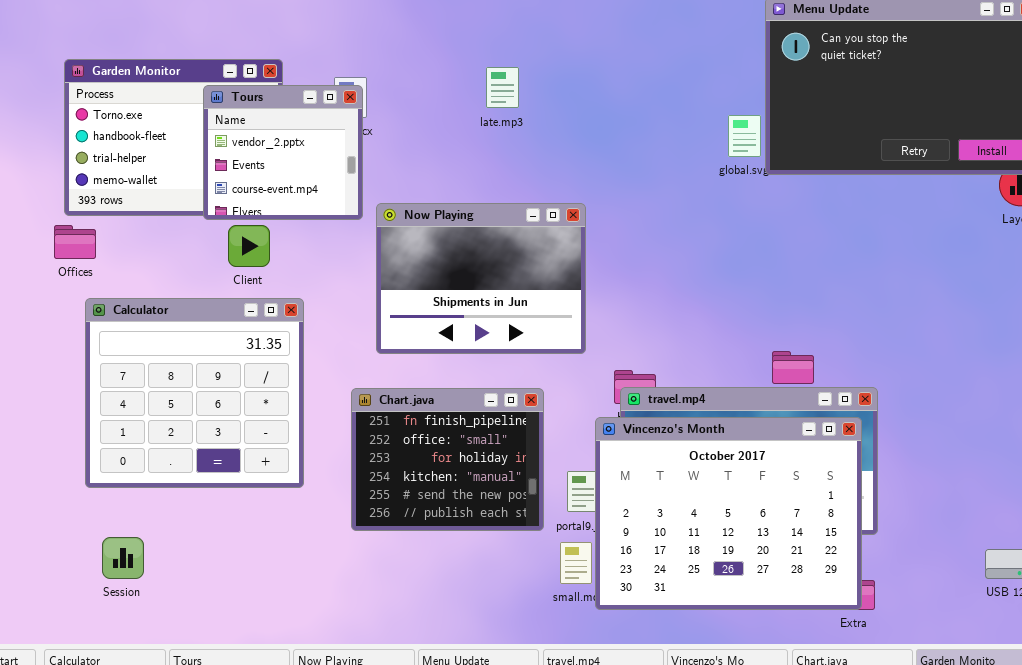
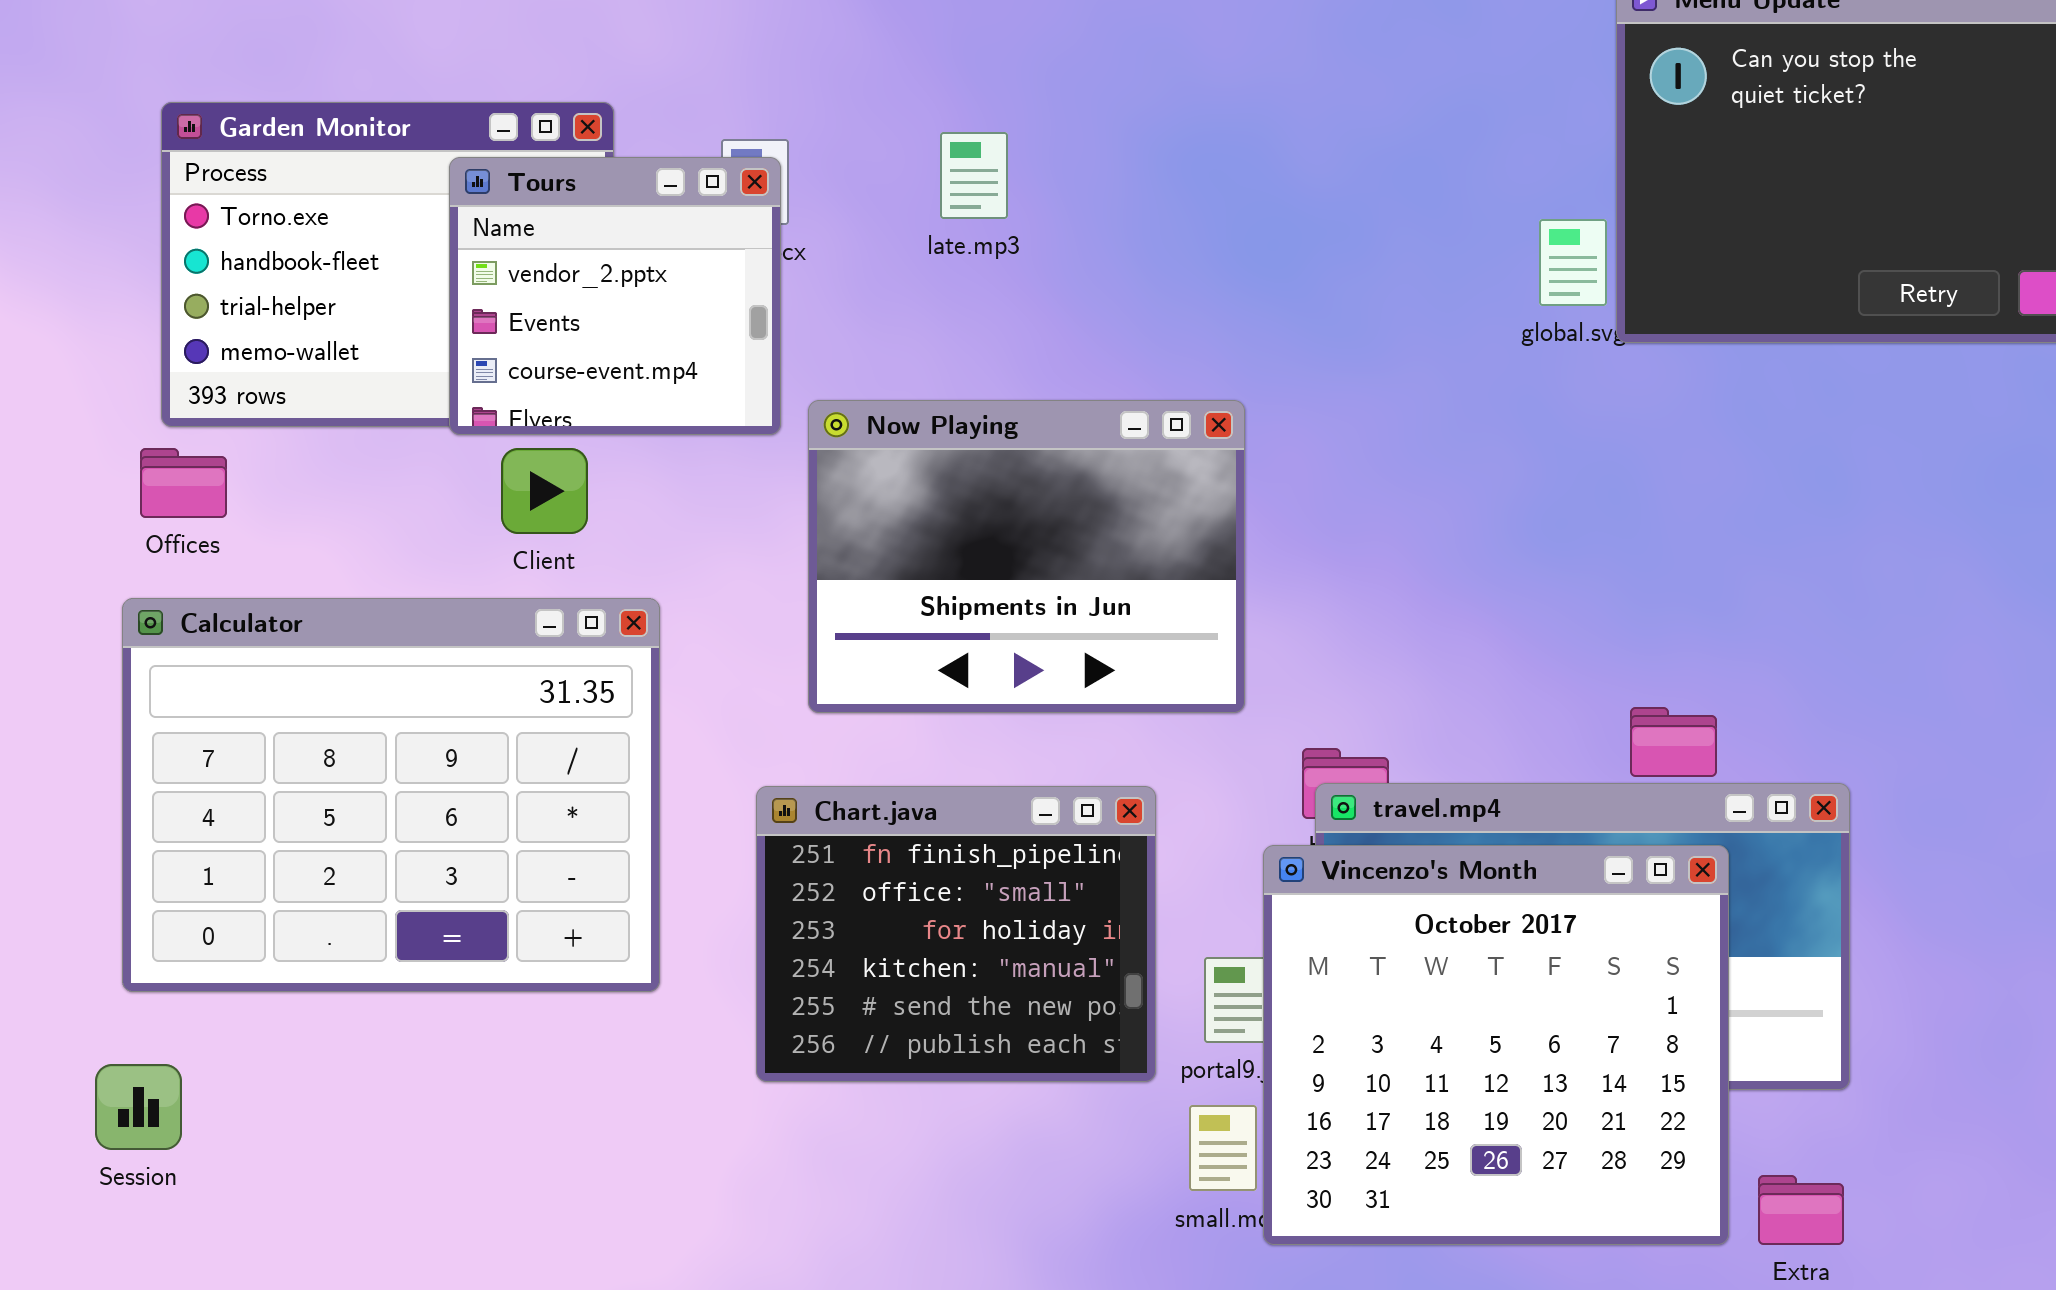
late.mp3: [486,67,519,108] -> [940,132,1008,219], moved
Calculator: [85,298,304,488] -> [122,598,660,992], resized
Vincenzo's Month: [595,417,862,610] -> [1263,845,1729,1245], resized
Session: [102,537,144,579] -> [95,1064,182,1150], moved

